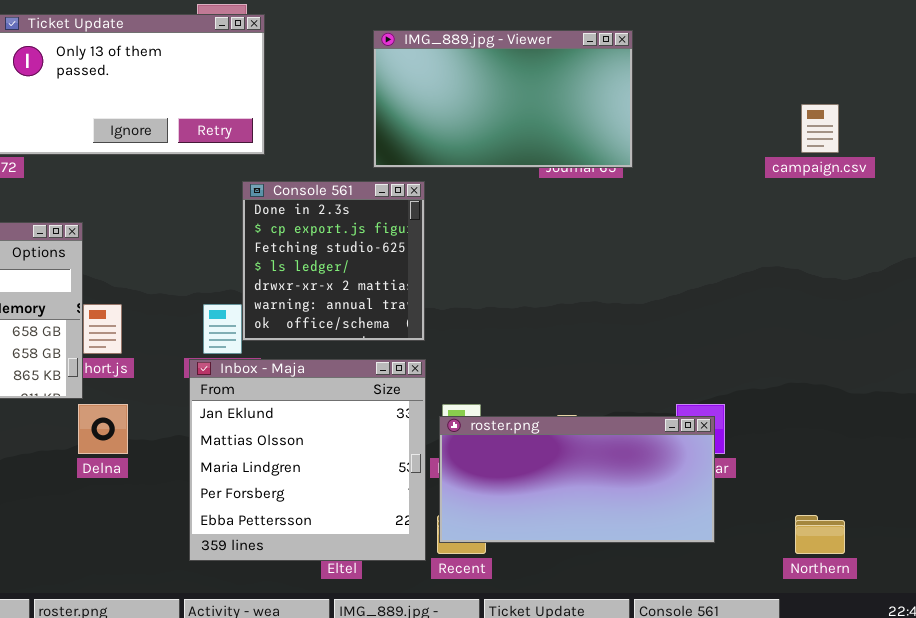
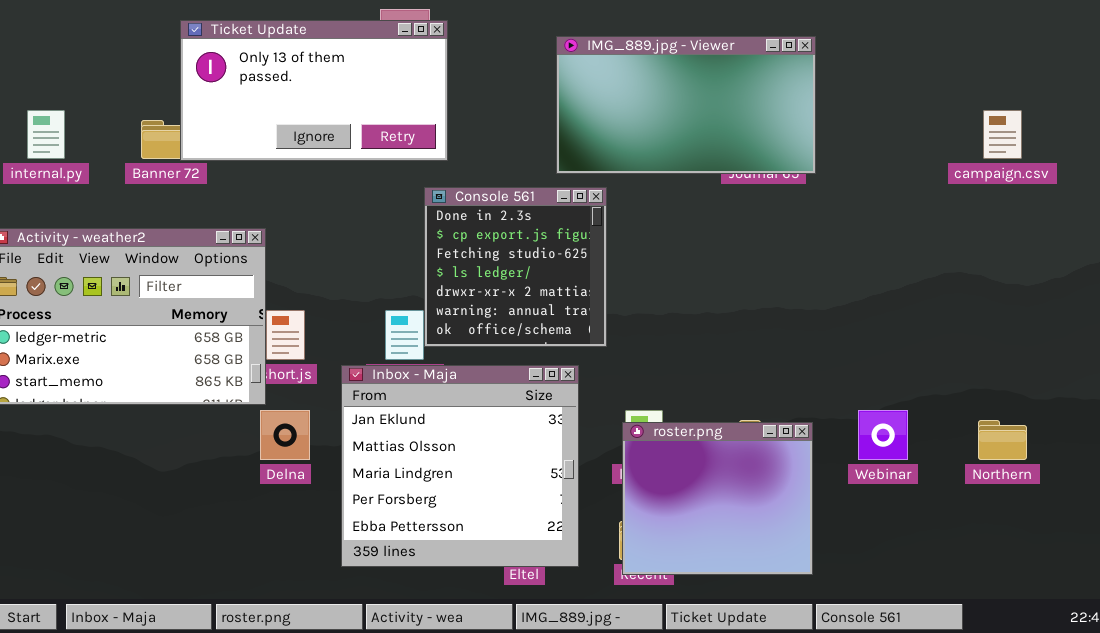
Inbox - Maja: [189,359,426,561] -> [341,365,579,567], moved
roster.png: [439,416,715,543] -> [622,422,813,575], resized
Northern: [795,515,845,554] -> [978,420,1027,460], moved

